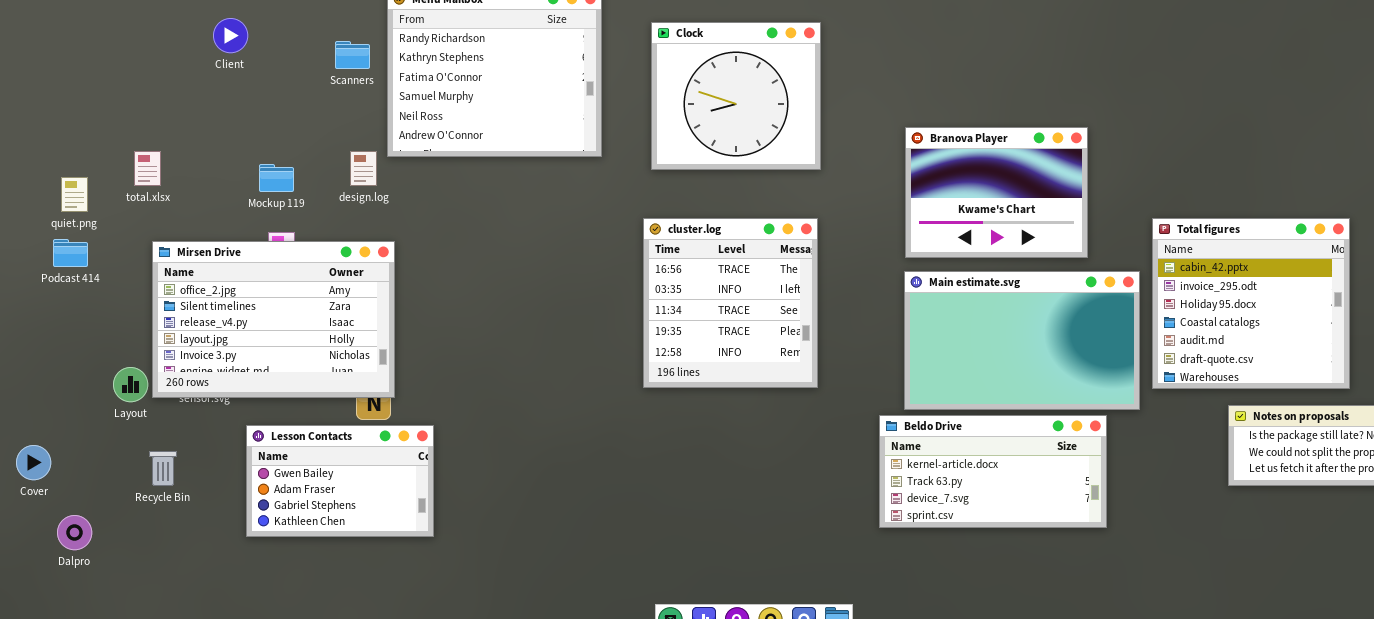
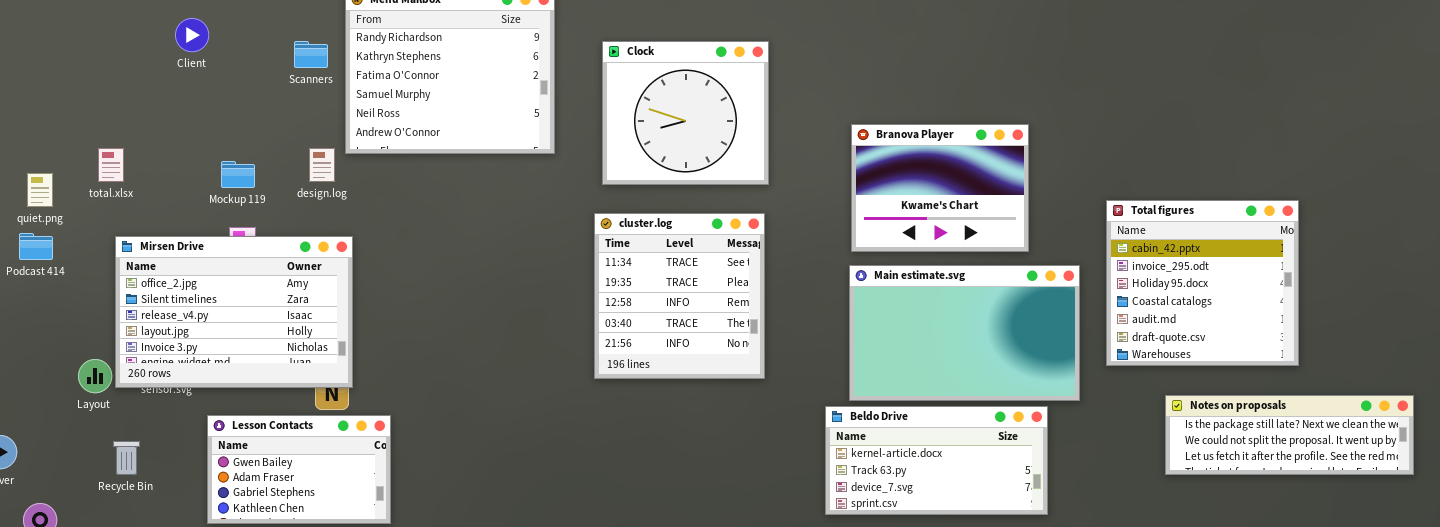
Clock: [651,22,821,170] -> [602,41,769,185], moved
cluster.log: [643,218,818,388] -> [594,213,765,379], scrolled down 2 rows
Total figures: [1152,218,1350,389] -> [1106,200,1299,366], moved

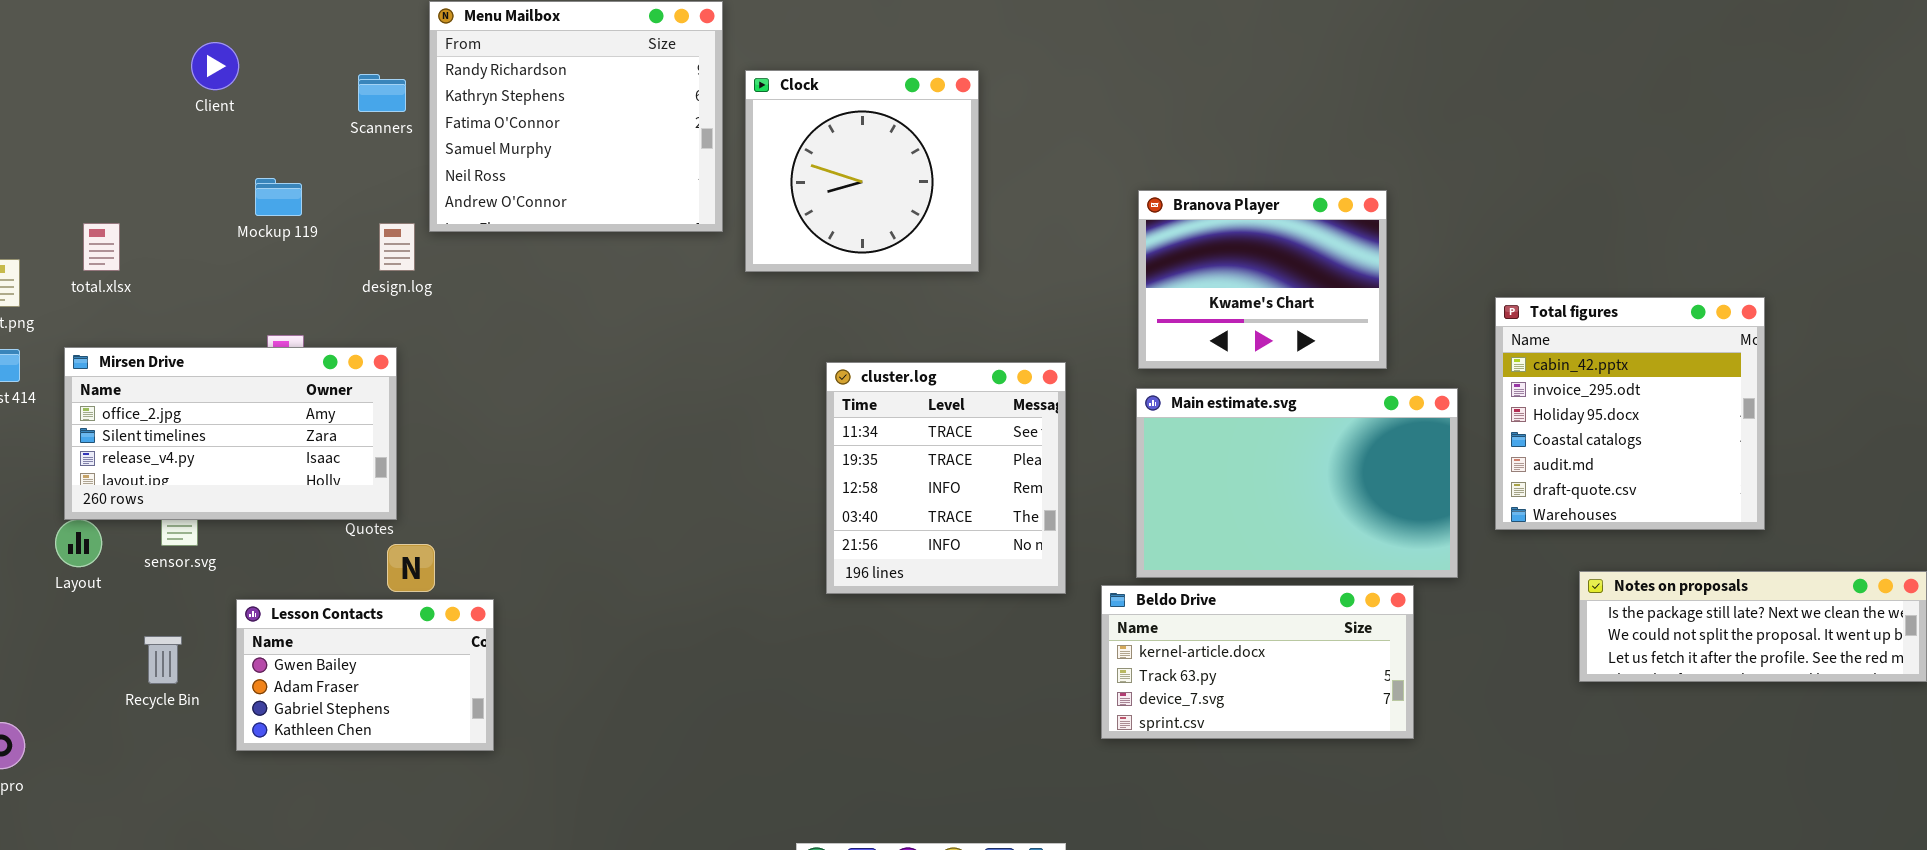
Clock: [602,41,769,185] -> [745,70,979,272], moved
Mockup 119: [221,161,255,188] -> [255,178,302,216], moved
cluster.log: [594,213,765,379] -> [826,362,1066,594], moved
Mirsen Drive: [115,236,353,388] -> [64,347,397,520], moved, resized
Recycle Bin: [113,441,140,475] -> [144,636,182,684], moved

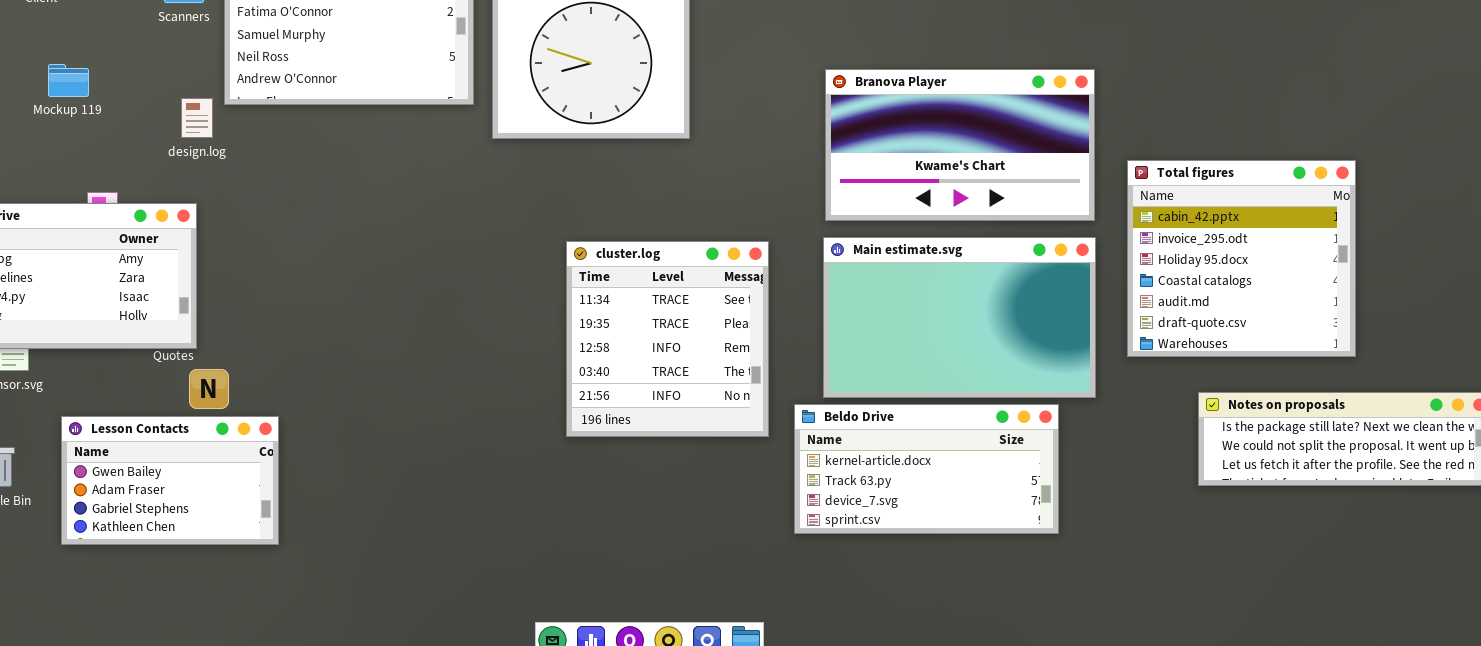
Mockup 119: [255,178,302,216] -> [48,64,89,97], moved
Branova Player: [1138,190,1387,369] -> [825,69,1095,221], resized
cluster.log: [826,362,1066,594] -> [566,241,769,437], moved

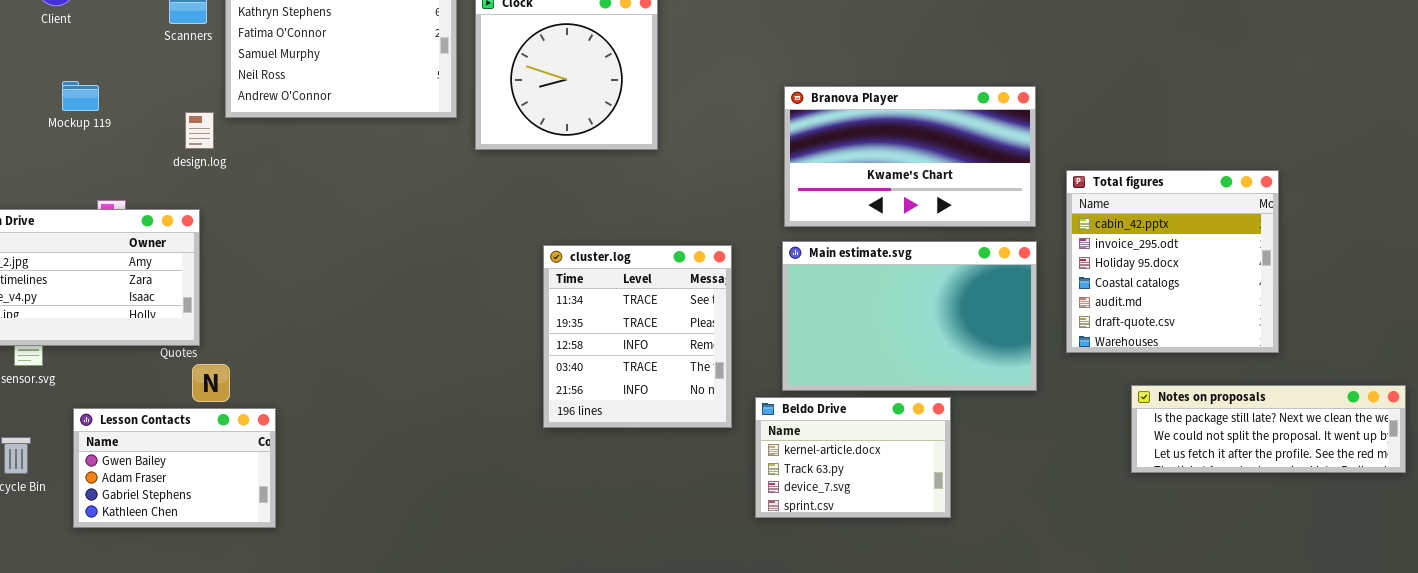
Beldo Drive: [794,404,1059,534] -> [755,397,951,518], resized

